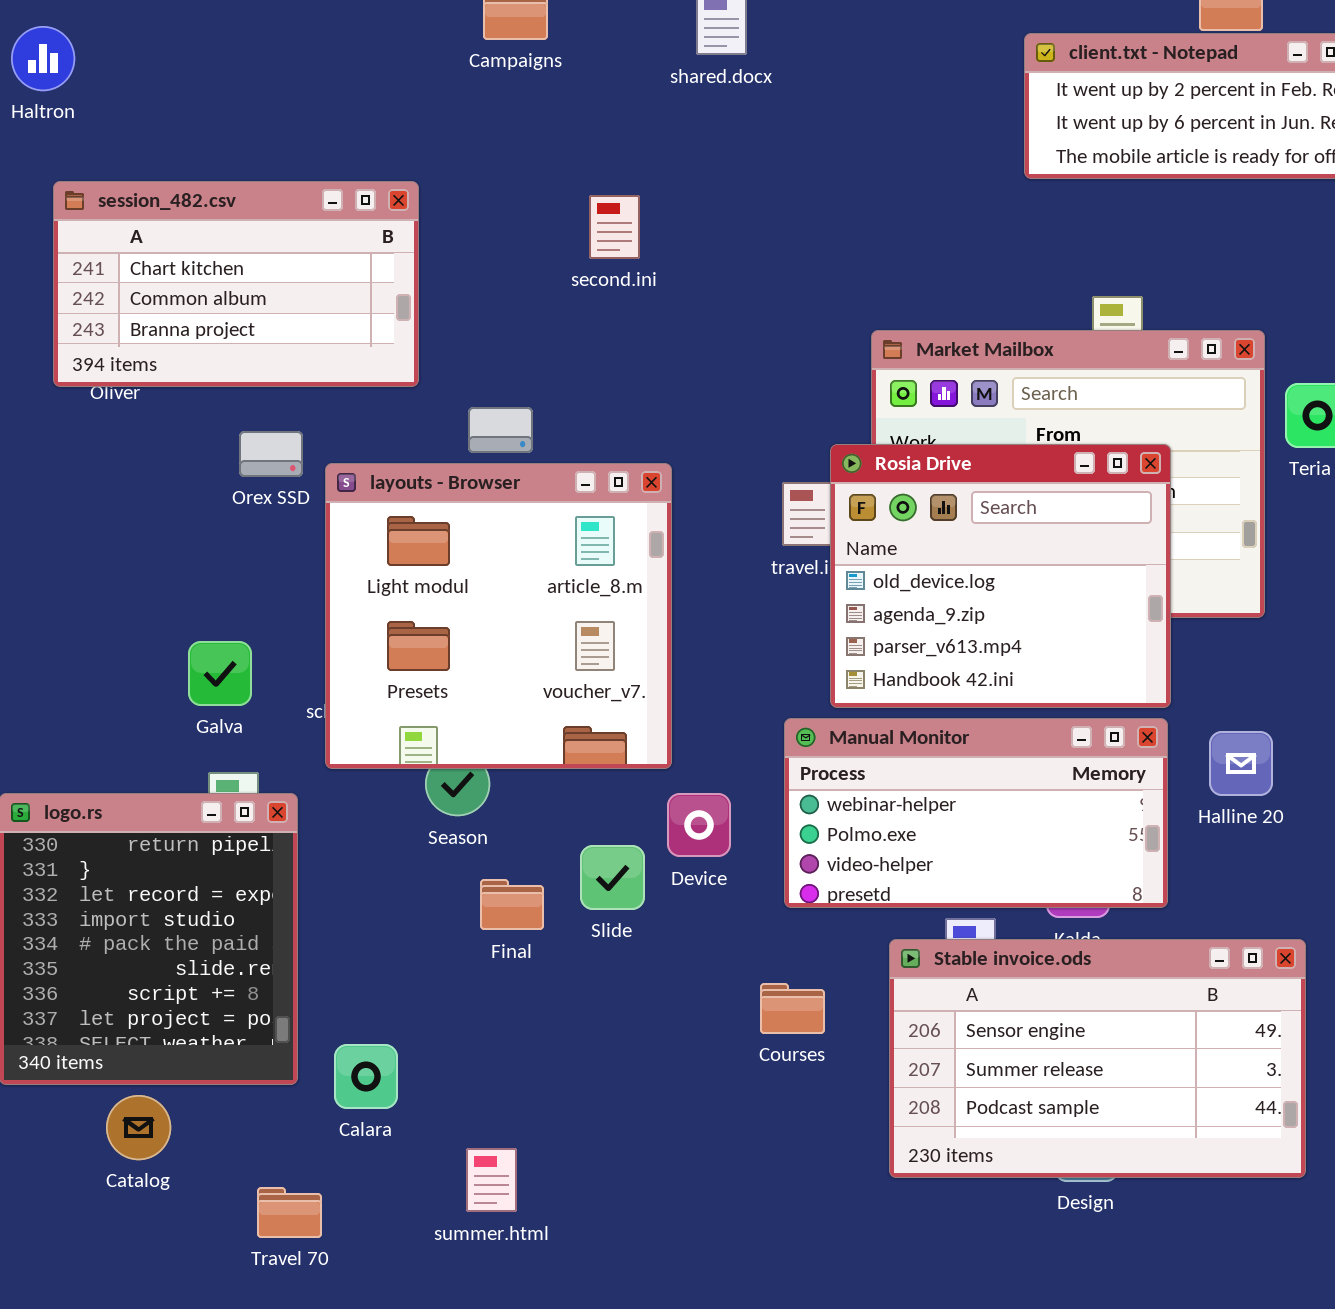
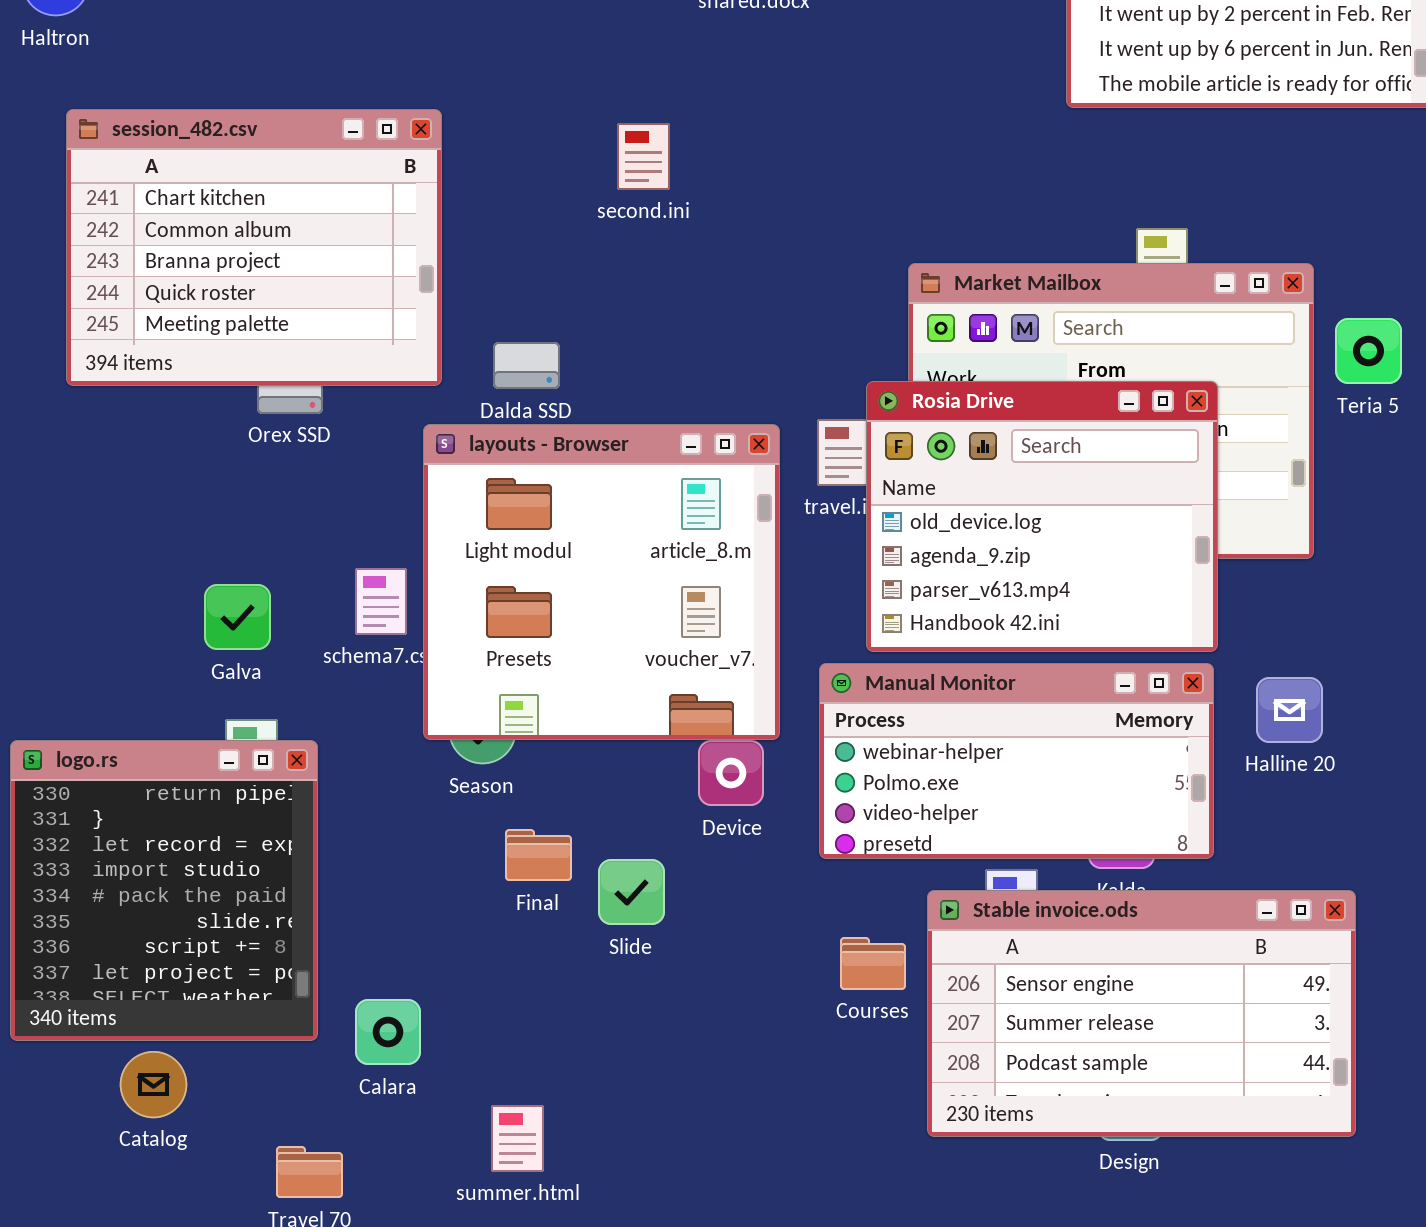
session_482.csv: [53,181,419,387] -> [66,109,442,386], resized
layouts - Browser: [325,463,672,769] -> [423,424,780,740], moved
Slide: [580,845,645,910] -> [598,859,665,925], moved
Courses: [760,983,825,1034] -> [840,937,906,990], moved

